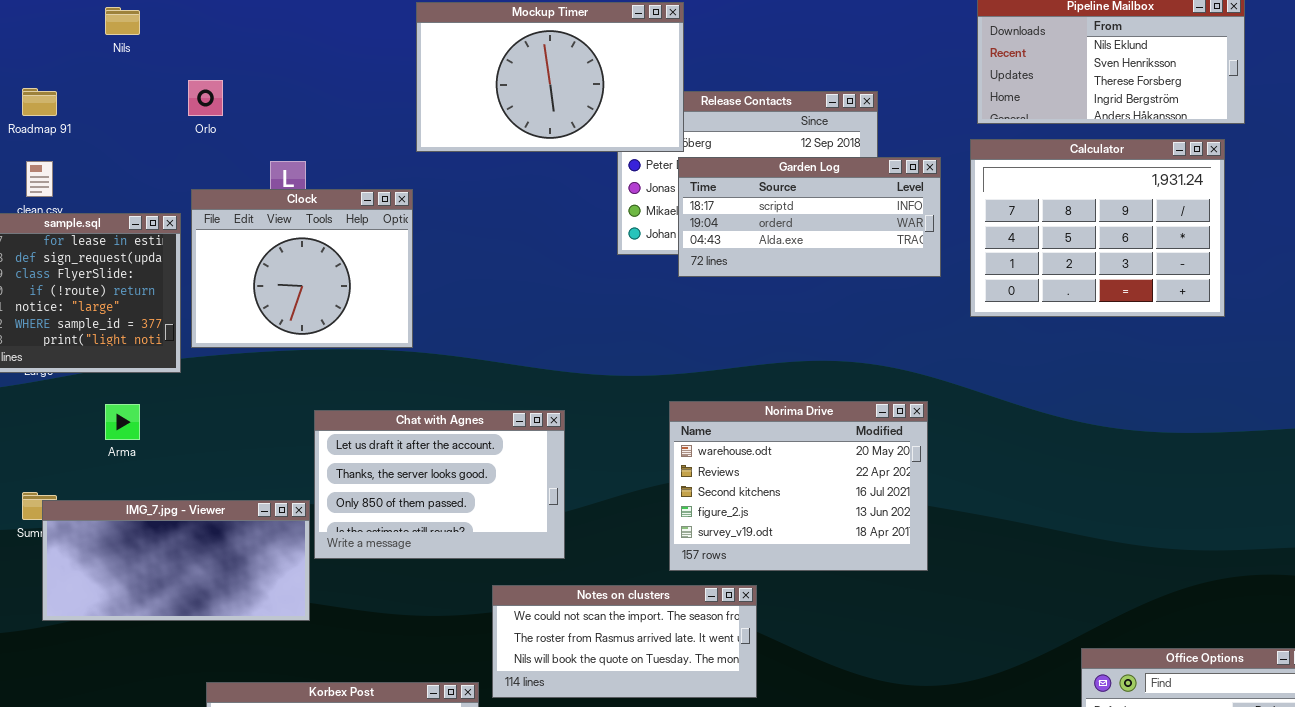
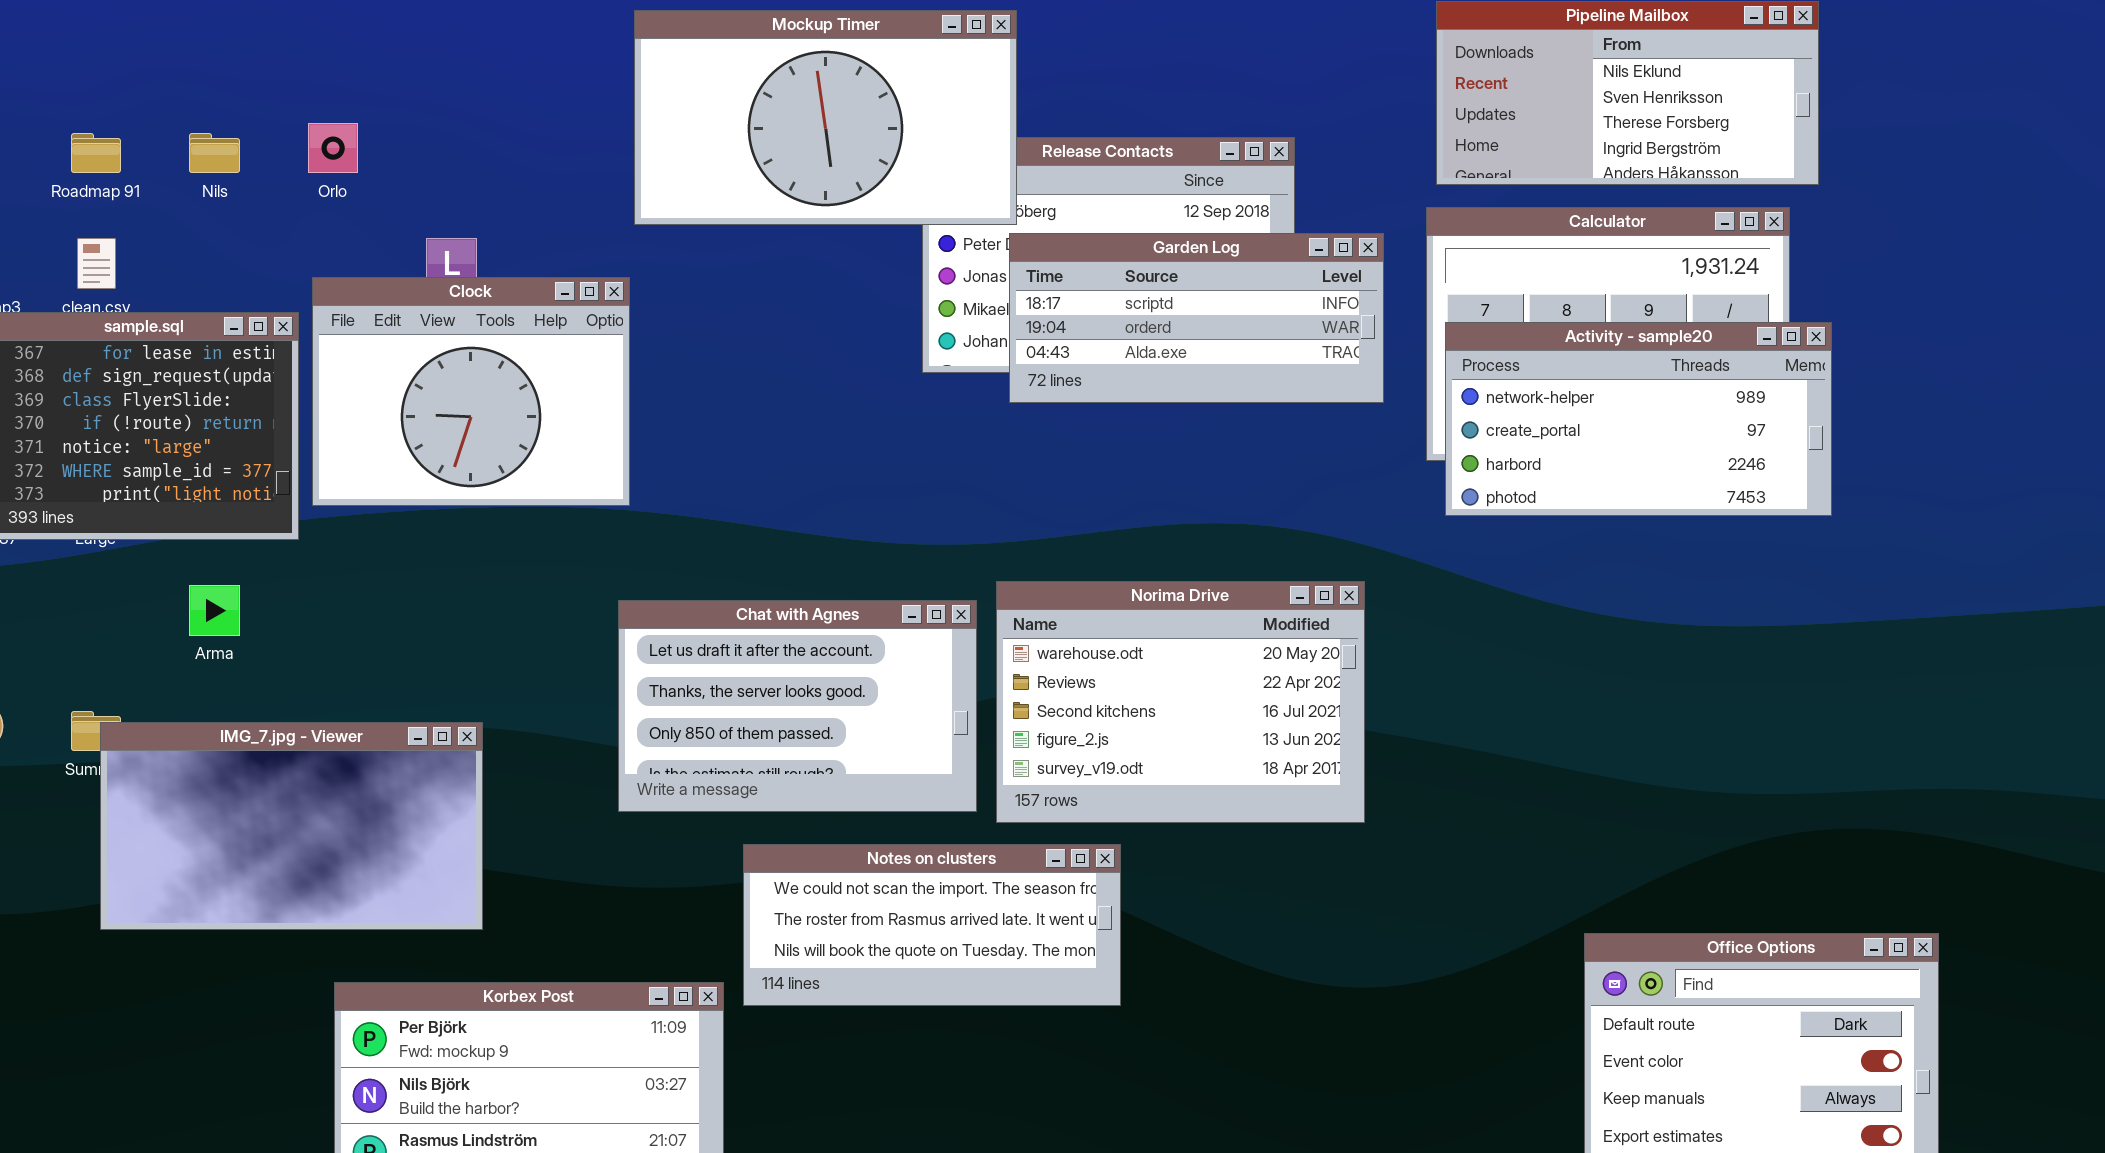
Nils: [105,7,140,35] -> [189,133,240,173], moved
Activity - sample20: none -> [1445,322,1832,516], opened
Chat with Agnes: [314,410,565,559] -> [618,600,977,812], moved
IMG_7.jpg - Viewer: [42,500,310,621] -> [100,722,483,930], resized

